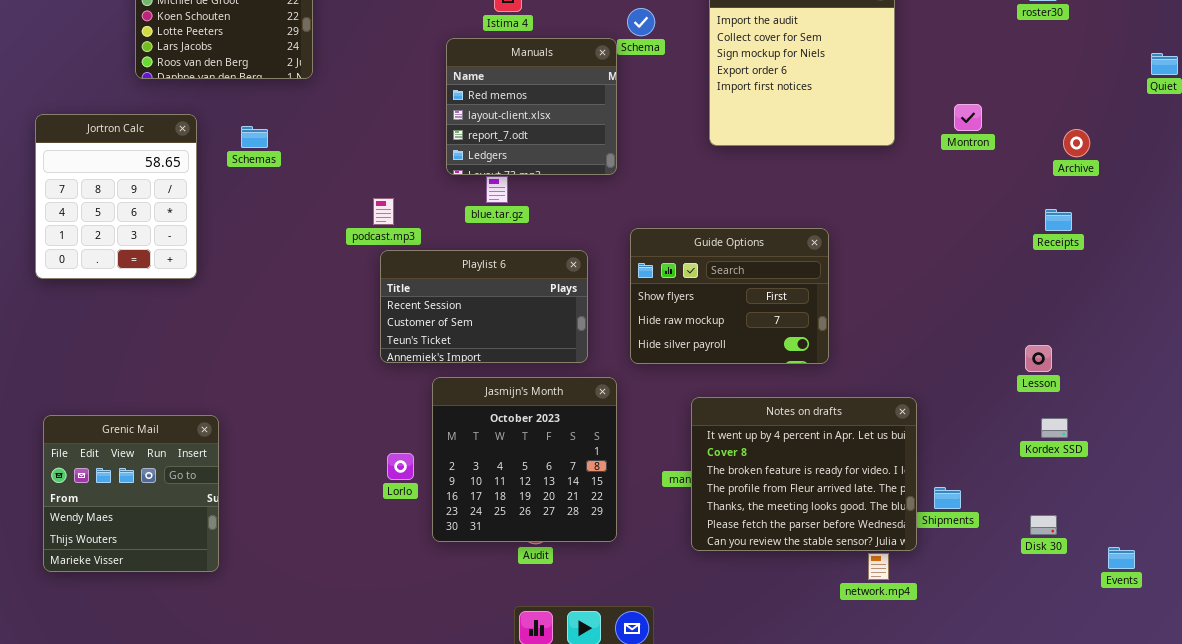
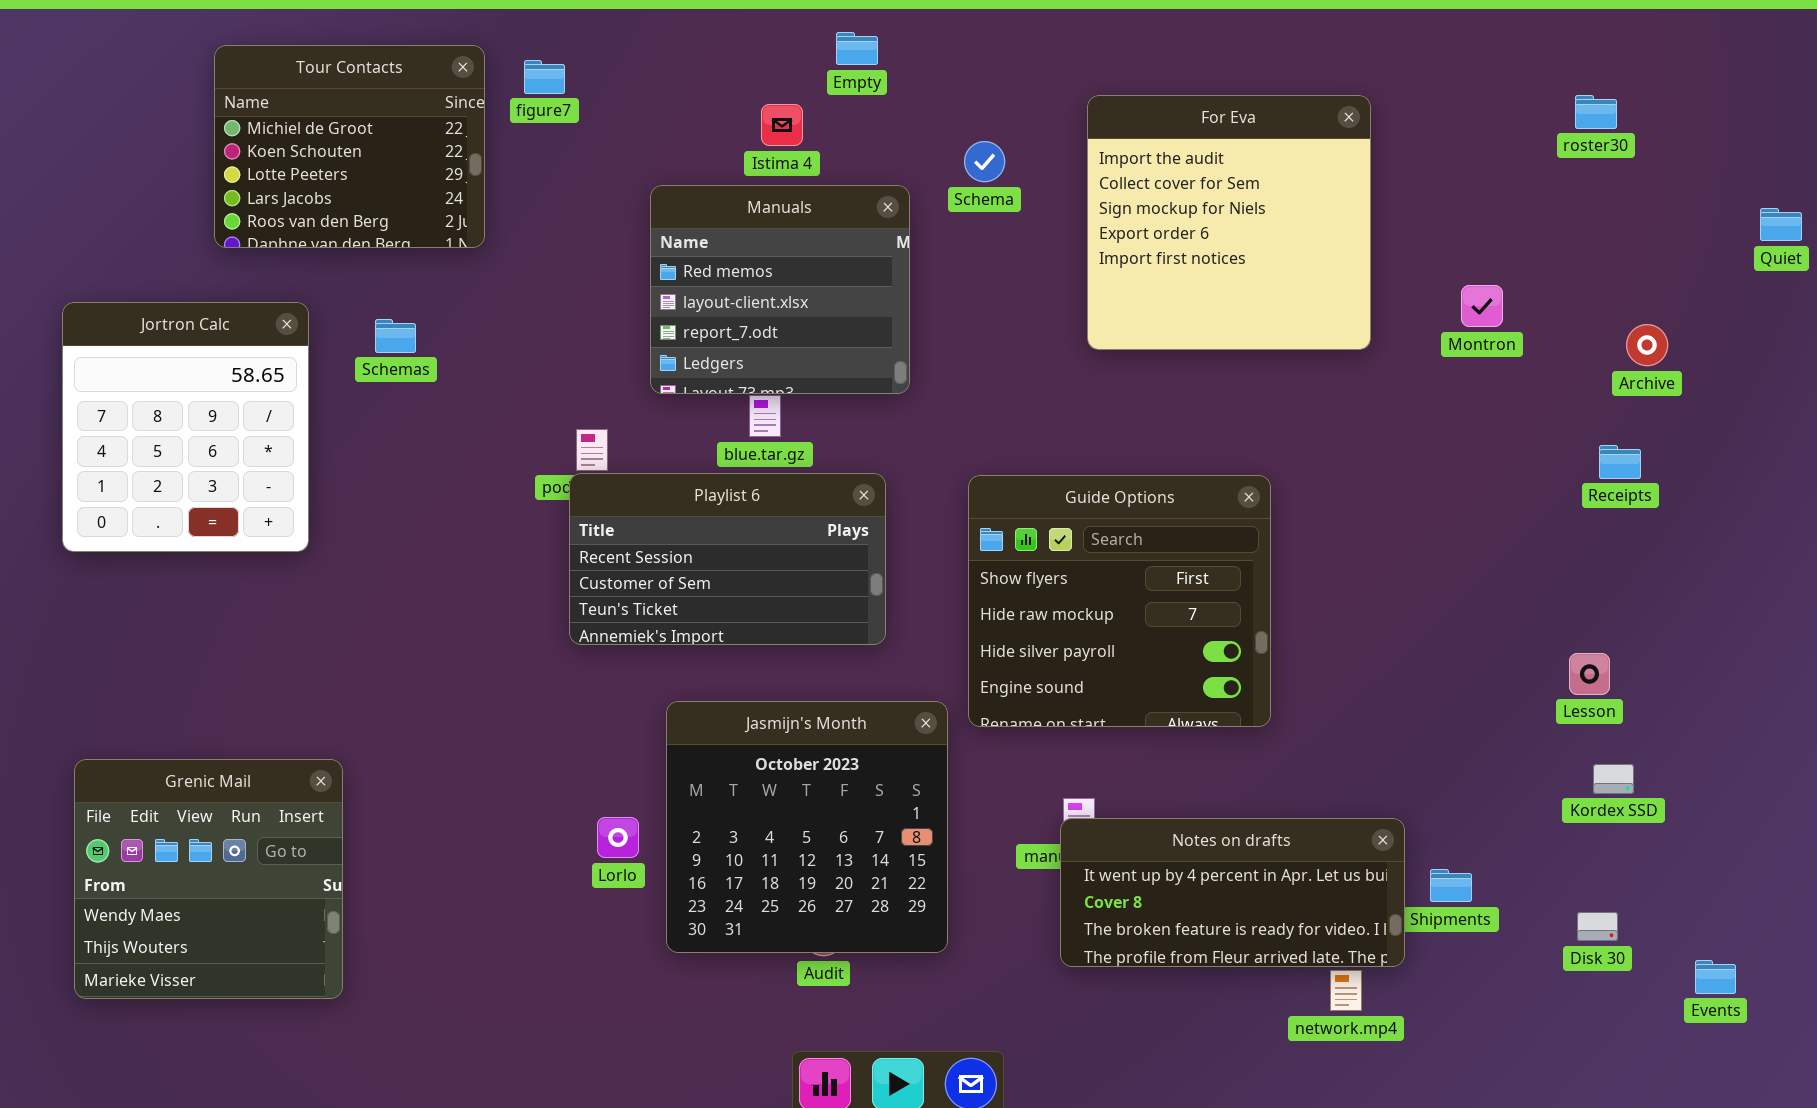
Manuals: [446,38,617,175] -> [650,185,910,394], moved
Guide Options: [630,228,829,364] -> [968,475,1271,727], resized
Playlist 6: [380,250,588,363] -> [569,473,886,645], moved
Notes on drafts: [691,397,917,551] -> [1060,818,1405,967], resized

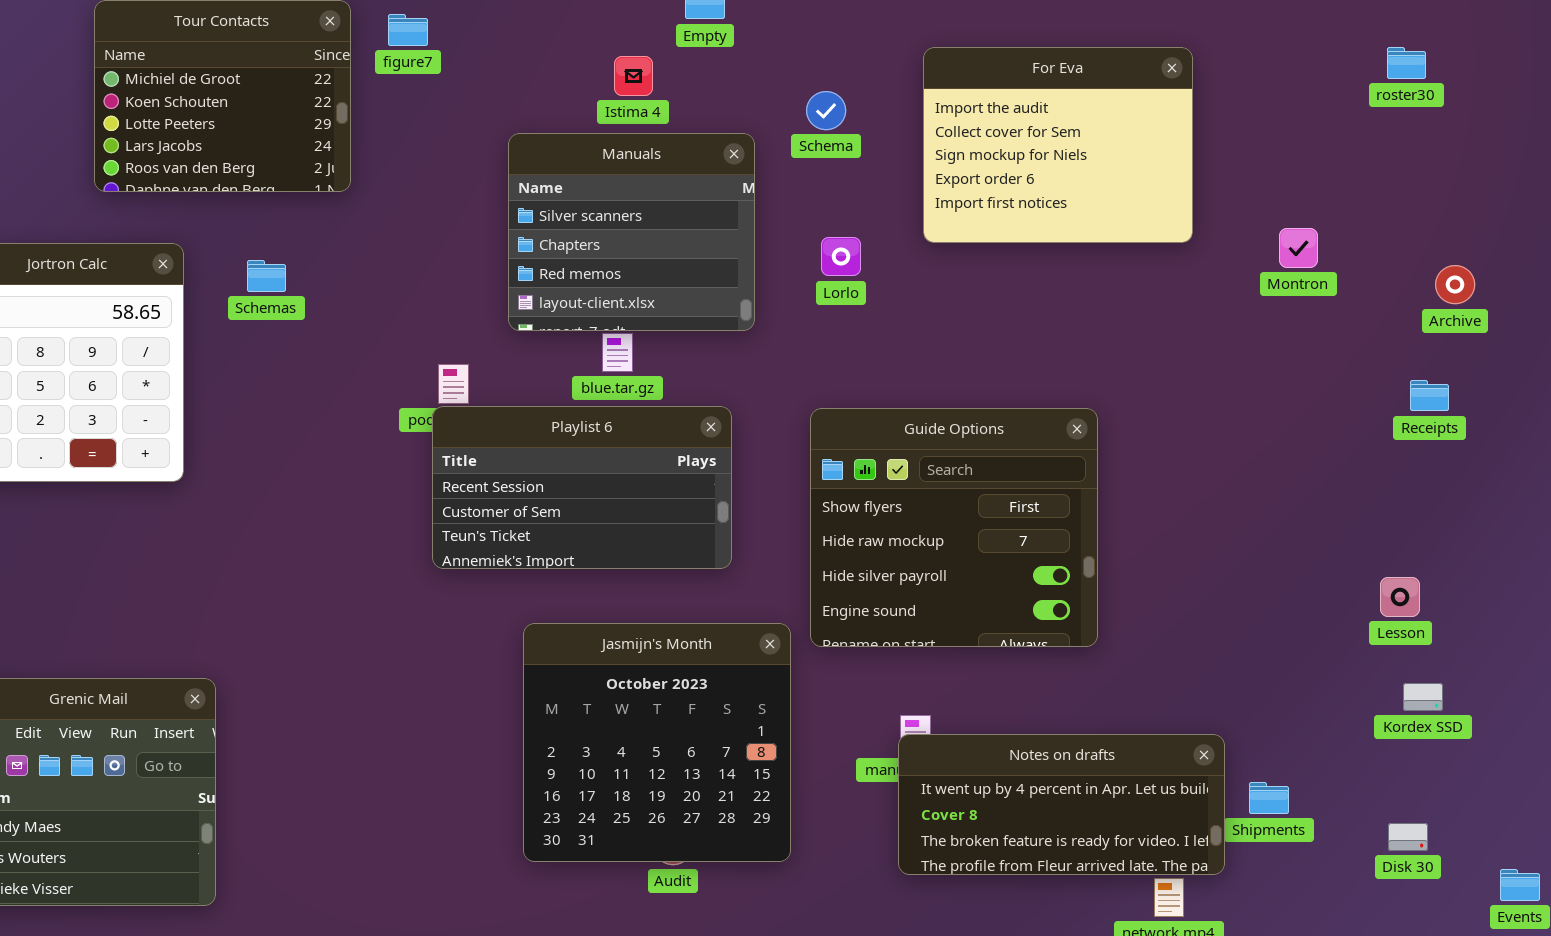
For Eva: [1087,95,1371,350] -> [923,47,1193,243], resized
Manuals: [650,185,910,394] -> [508,133,755,331], scrolled up 2 rows
Lorlo: [597,817,639,858] -> [821,237,861,276], moved

